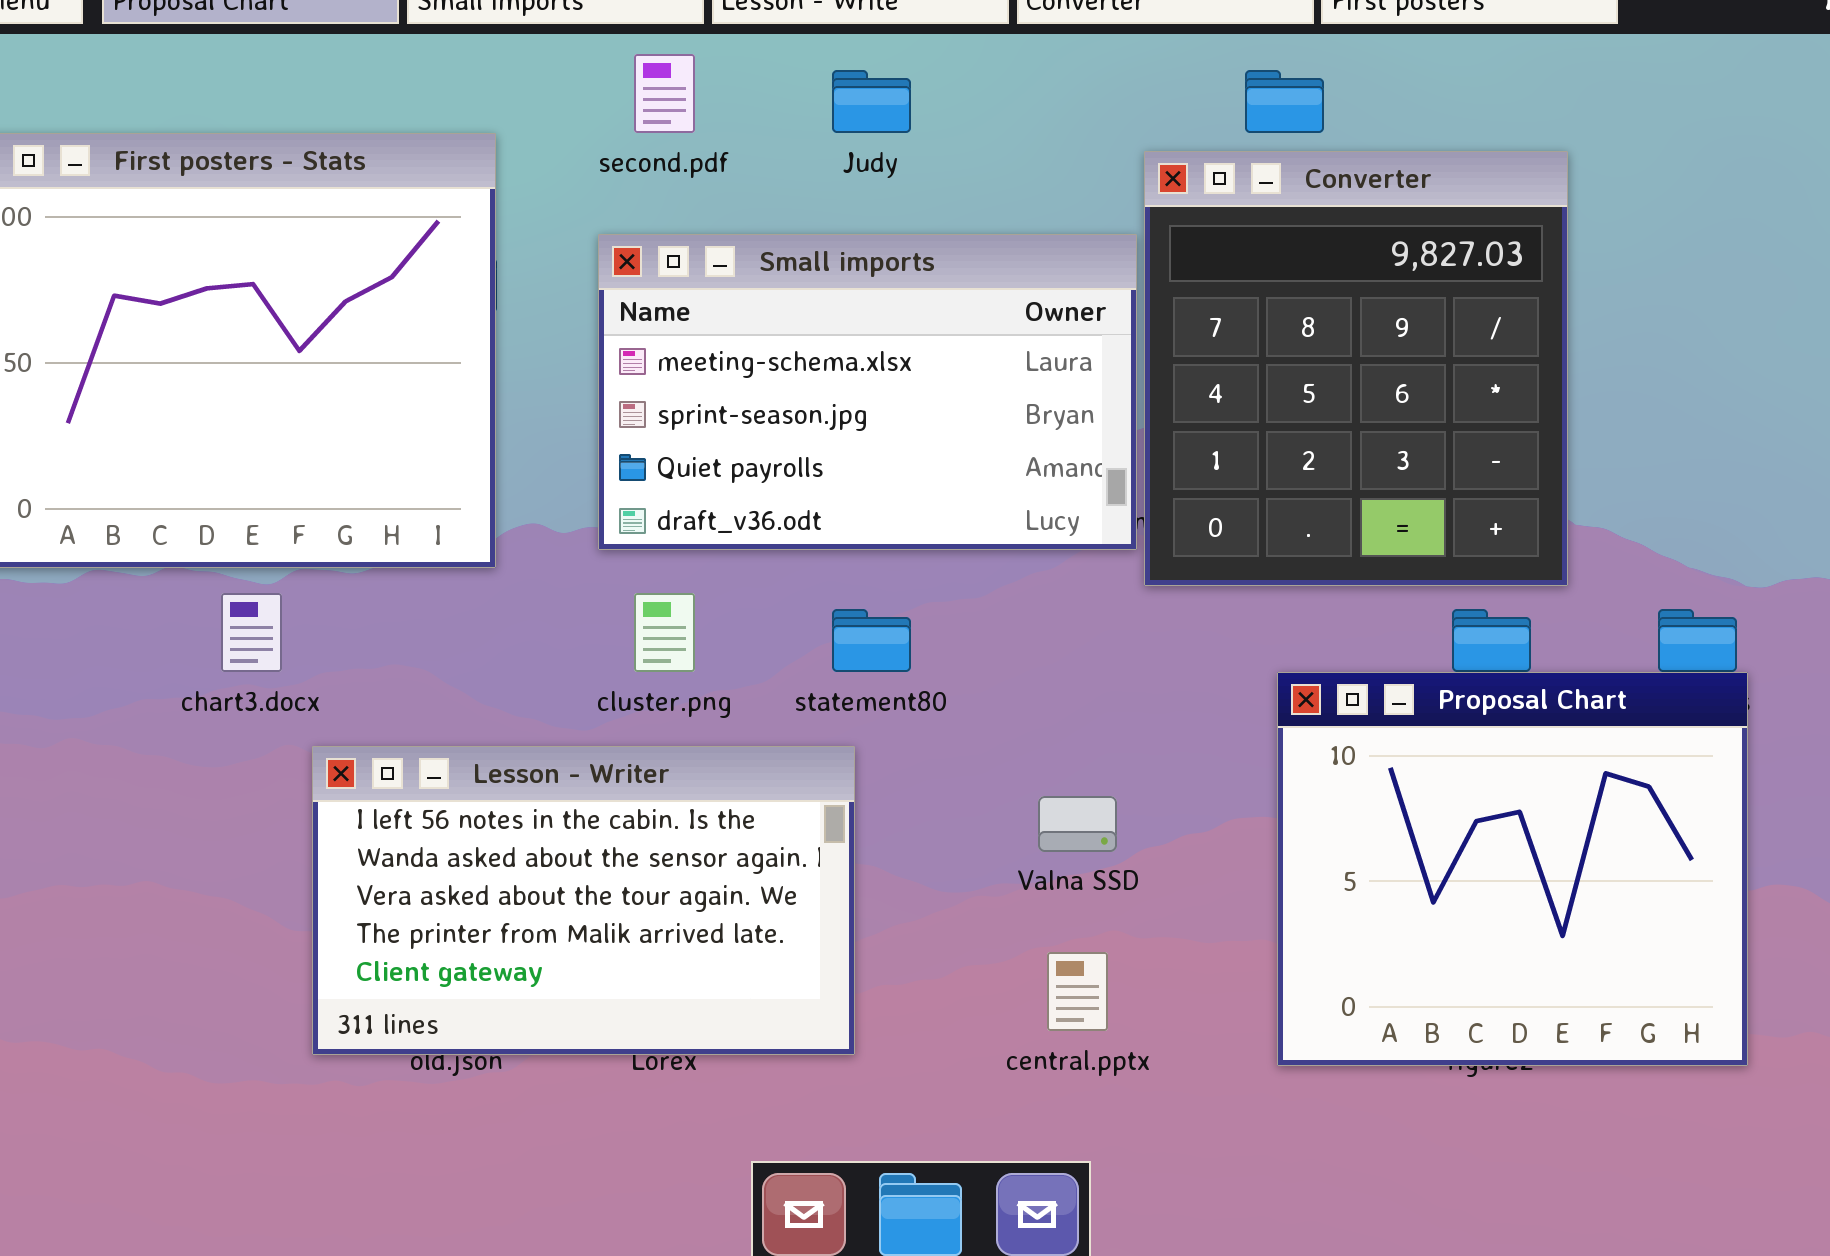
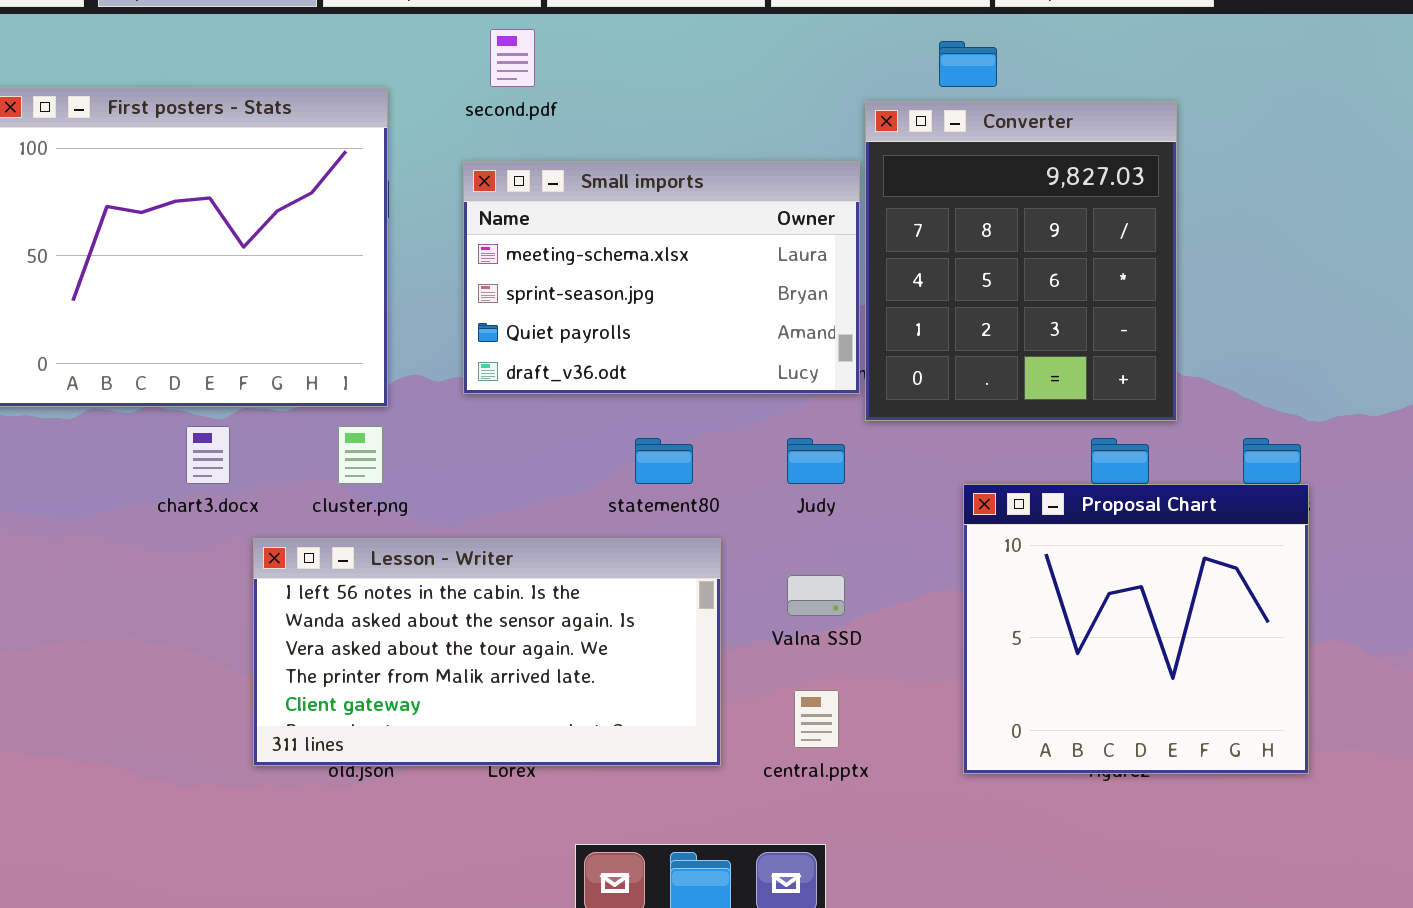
Judy: [832,70,911,133] -> [787,438,845,484], moved
cluster.png: [634,593,695,672] -> [338,426,383,484], moved
Lesson - Writer: [312,746,855,1055] -> [253,538,721,766], resized

